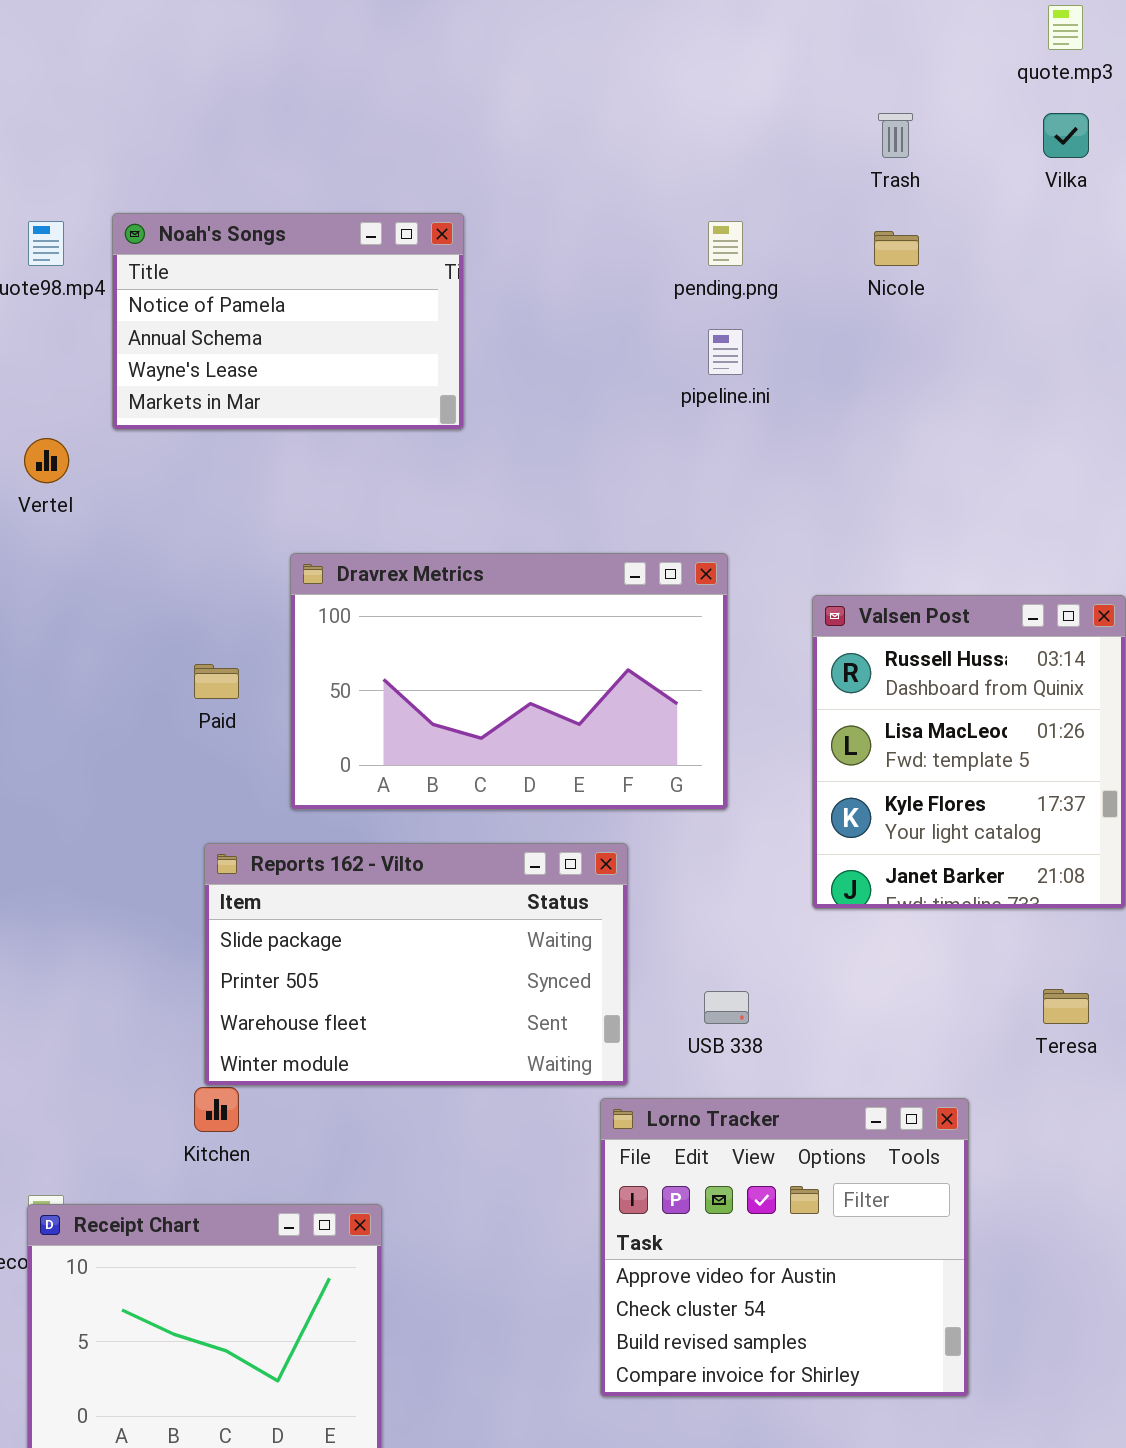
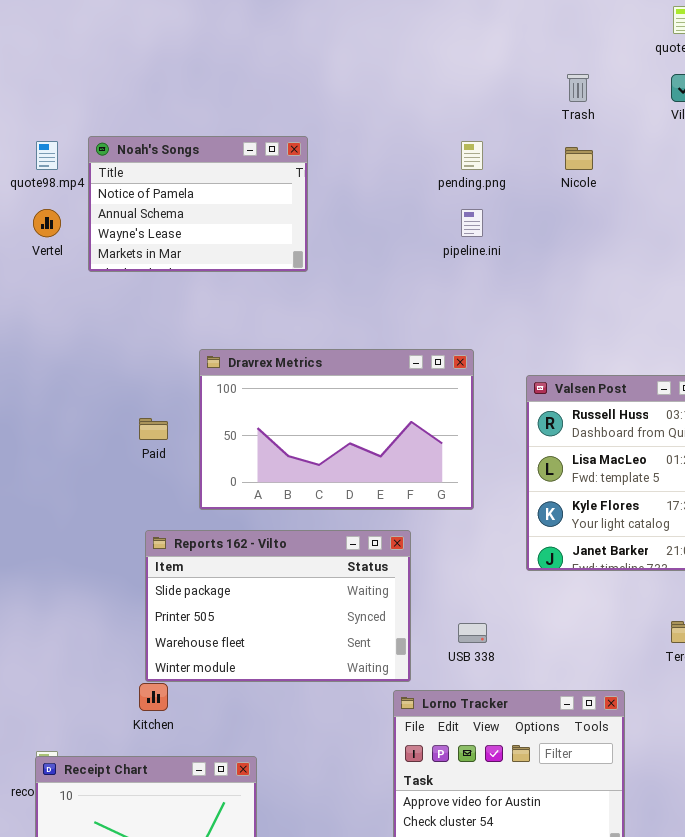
Vertel: [24,438,69,483] -> [33,209,61,237], moved

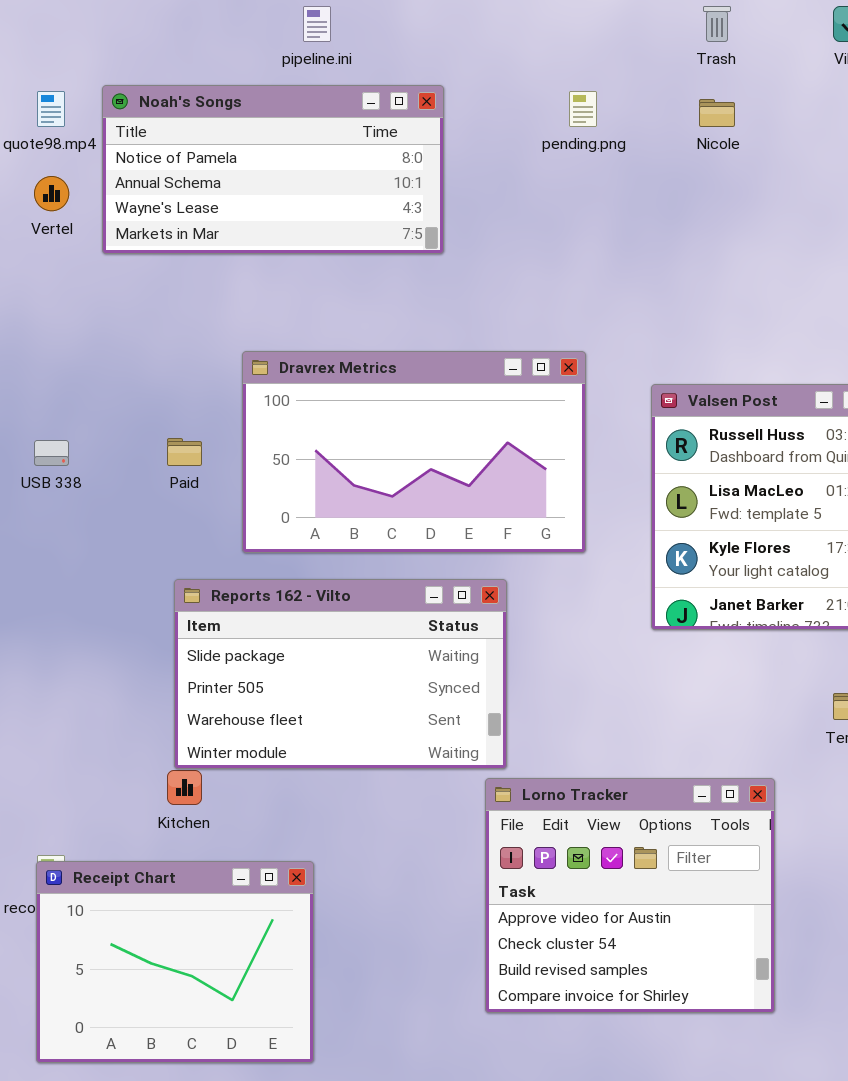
Noah's Songs: [88,136,308,272] -> [102,85,444,254], resized
pipeline.ini: [461,209,483,237] -> [303,6,331,42], moved
USB 338: [458,623,487,643] -> [34,440,69,466], moved

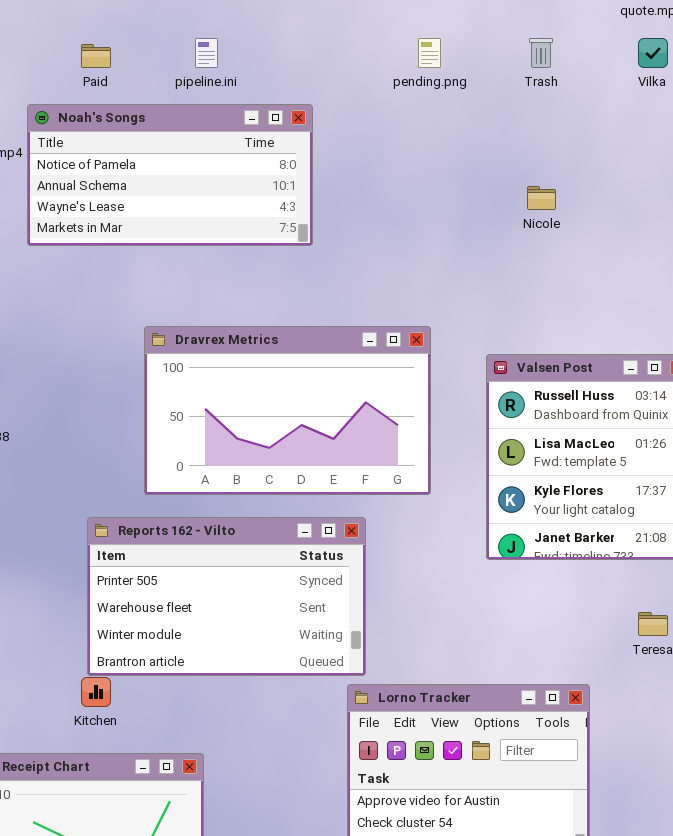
pending.png: [569,91,597,127] -> [418,38,441,68], moved
Nicole: [699,99,735,127] -> [527,186,556,210], moved
Paid: [167,438,202,466] -> [81,44,111,68], moved
Reports 162 - Vilto: [174,579,507,769] -> [87,517,366,676], scrolled down 1 row

